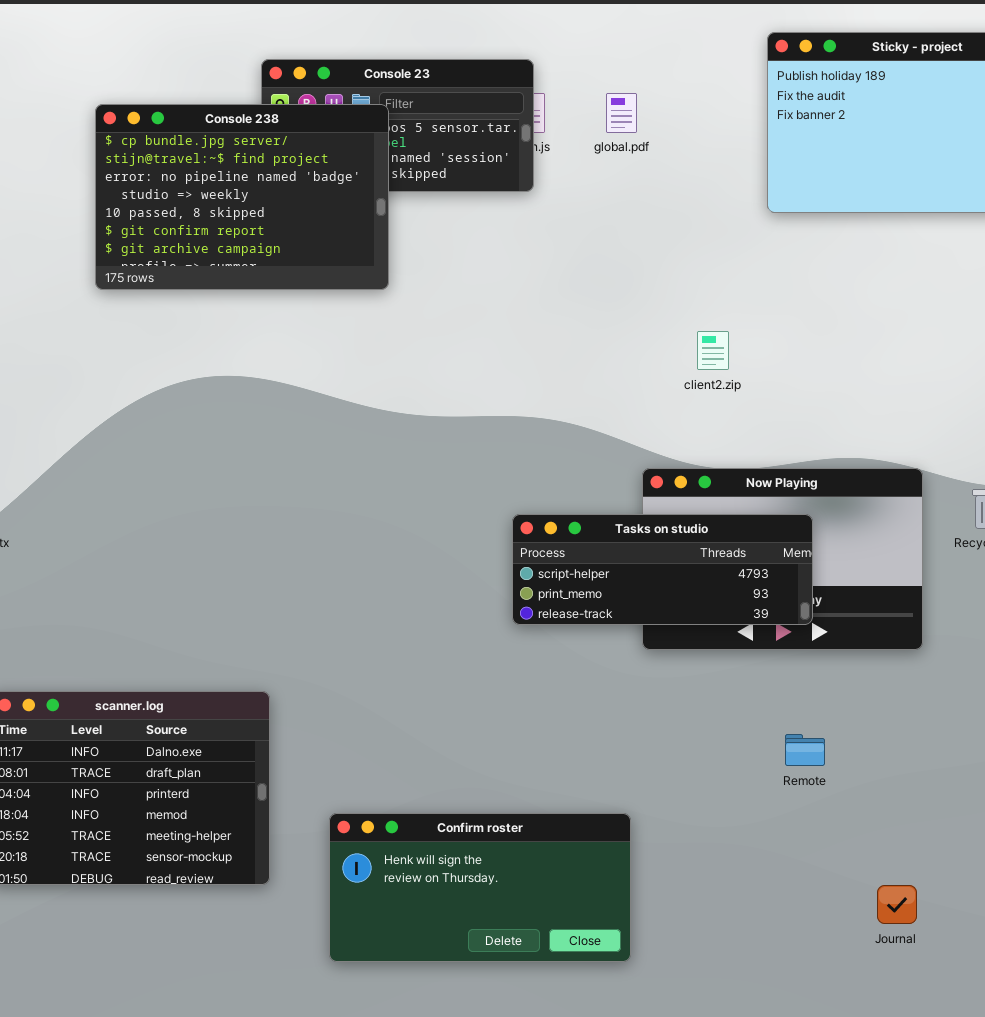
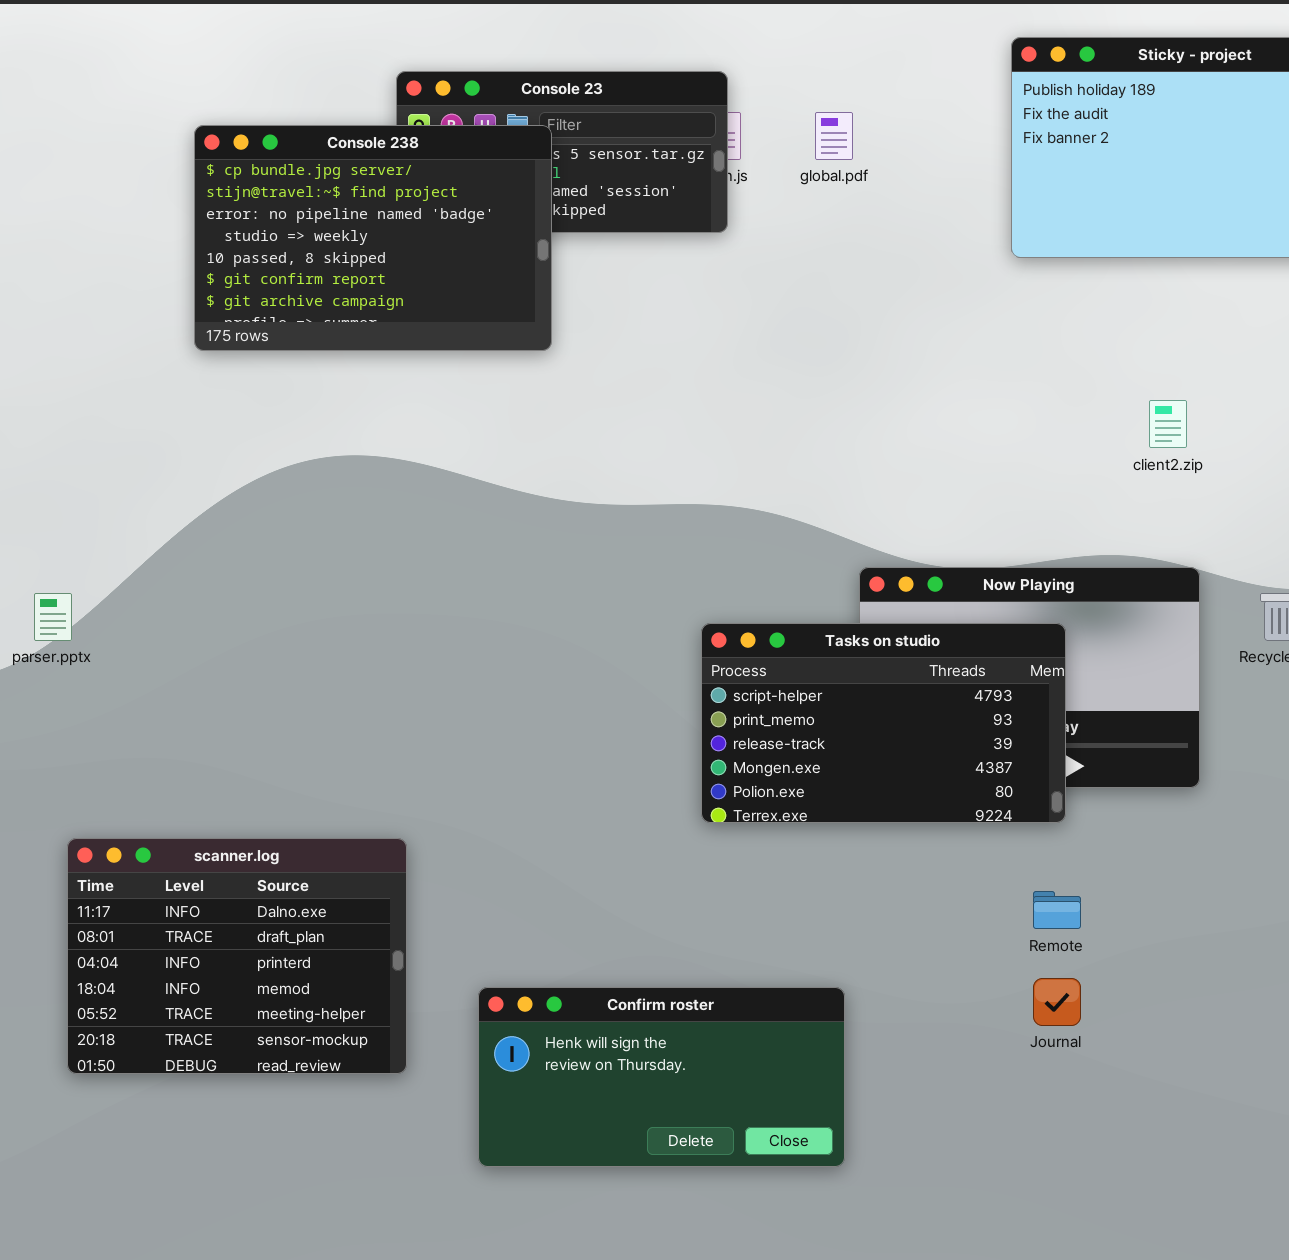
client2.zip: [697,331,729,370] -> [1149,400,1187,448], moved
Tasks on studio: [512,514,813,625] -> [701,623,1066,823], resized
Journal: [877,885,917,924] -> [1033,978,1081,1026], moved

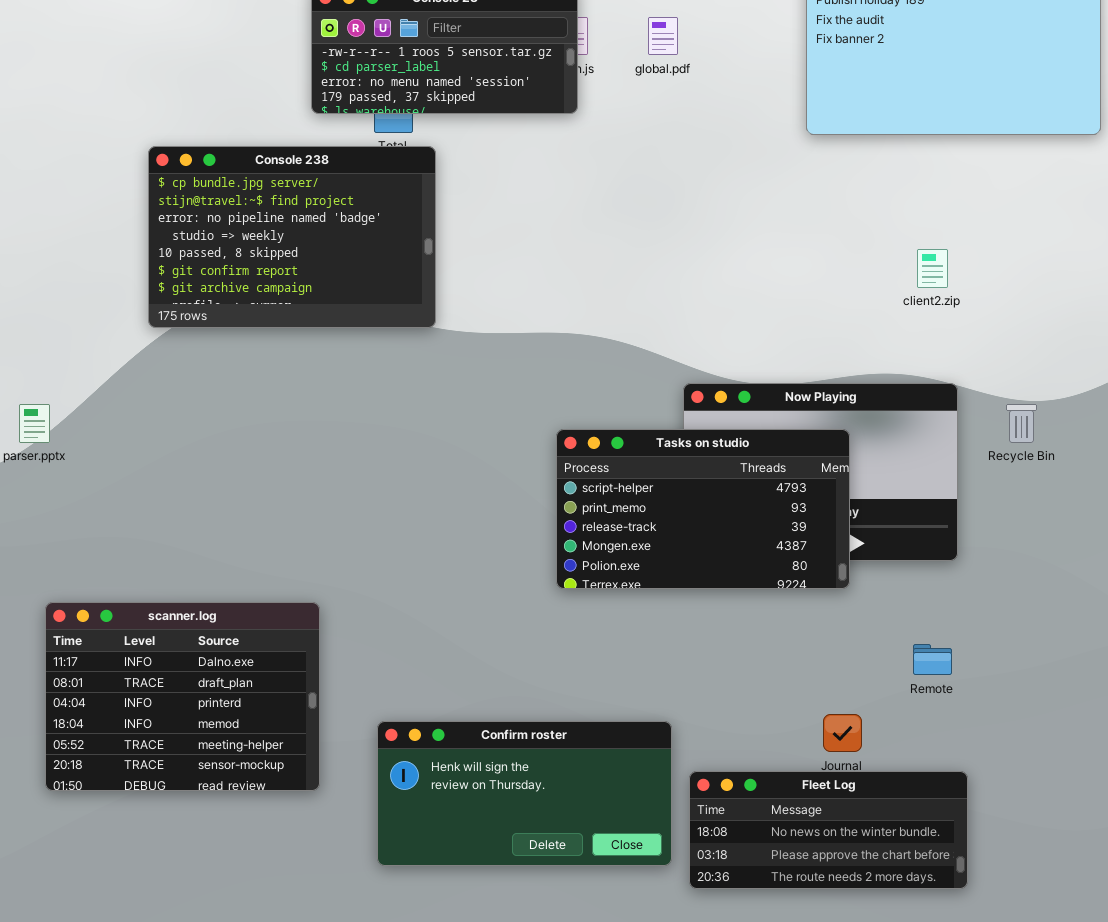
Console 238: [194,125,552,351] -> [148,146,436,328], moved
Remote: [1033,891,1081,929] -> [913,644,952,675], moved
Fleet Log: none -> [689,771,968,889], opened

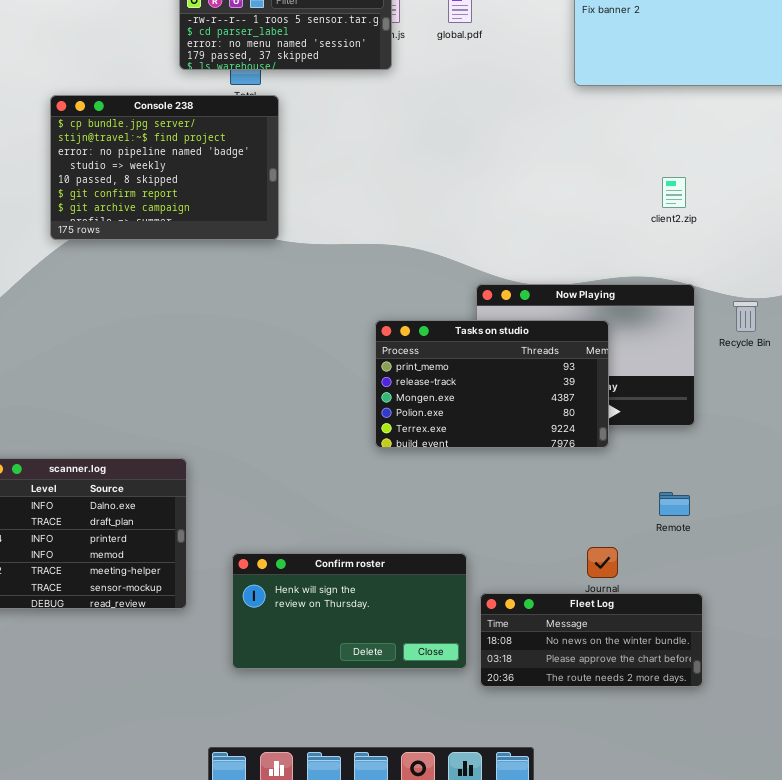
Tasks on studio: [556,429,850,589] -> [375,320,609,448], scrolled down 1 row

